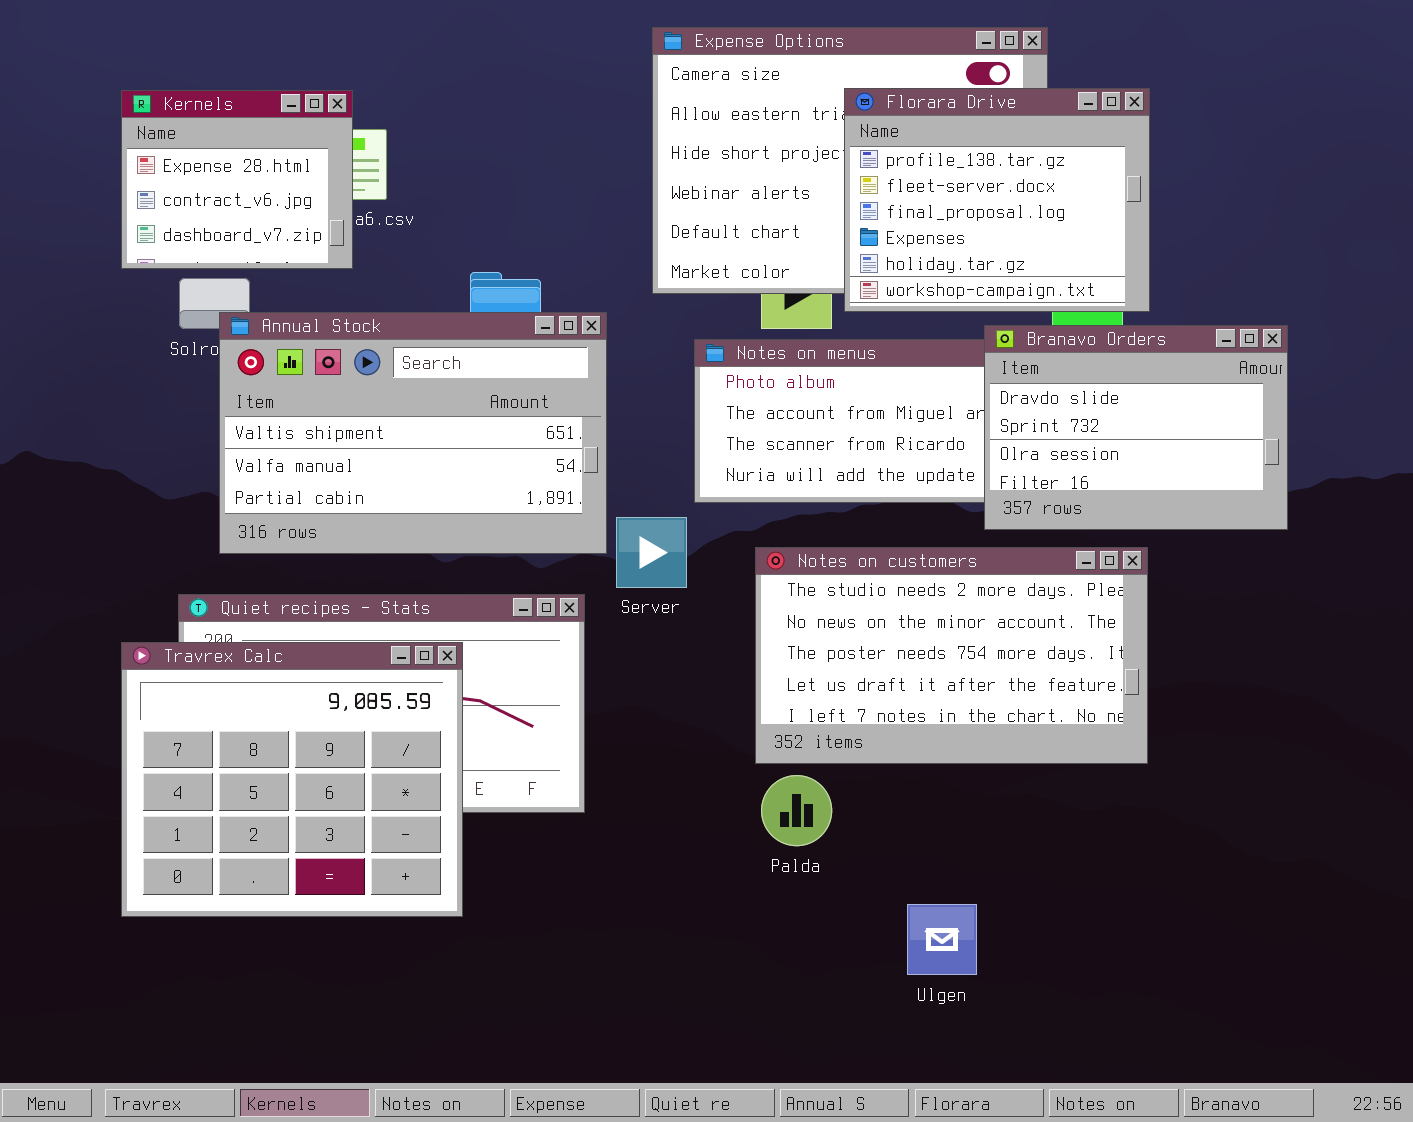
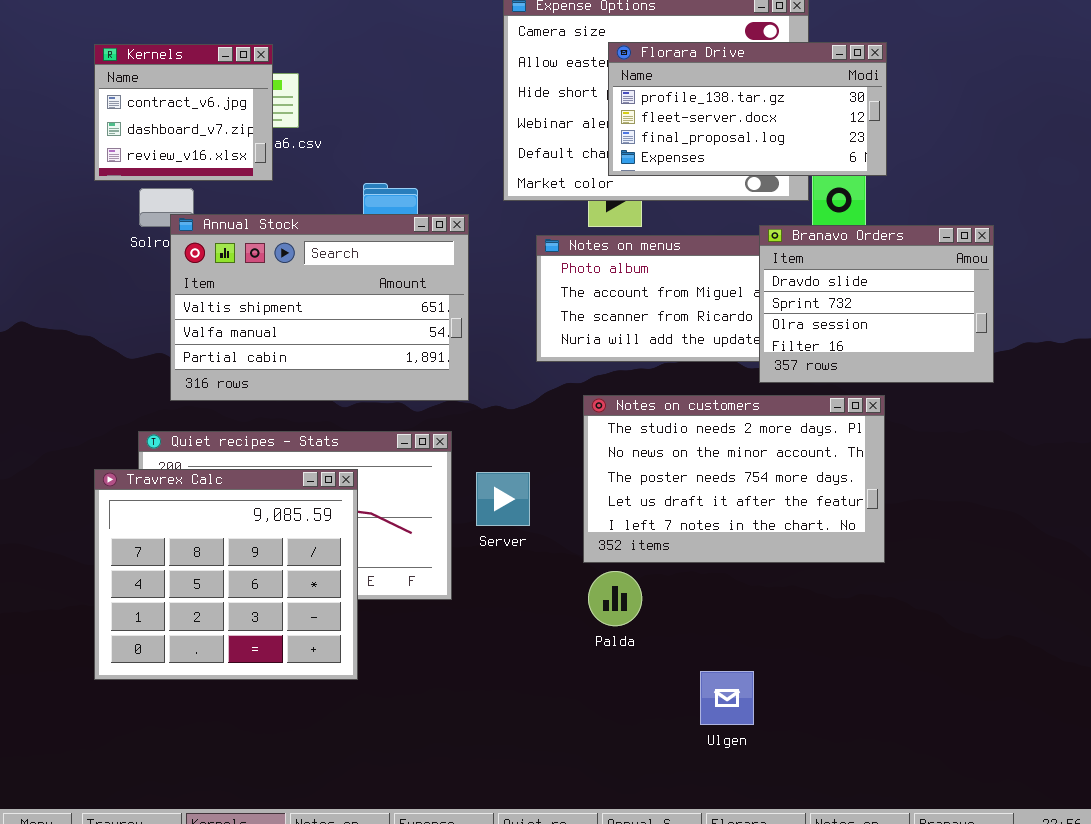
Florara Drive: [844,88,1150,312] -> [608,42,887,176], resized
Kernels: [121,90,353,269] -> [94,44,273,181], scrolled down 1 row
Server: [616,517,687,588] -> [476,472,530,526], moved

